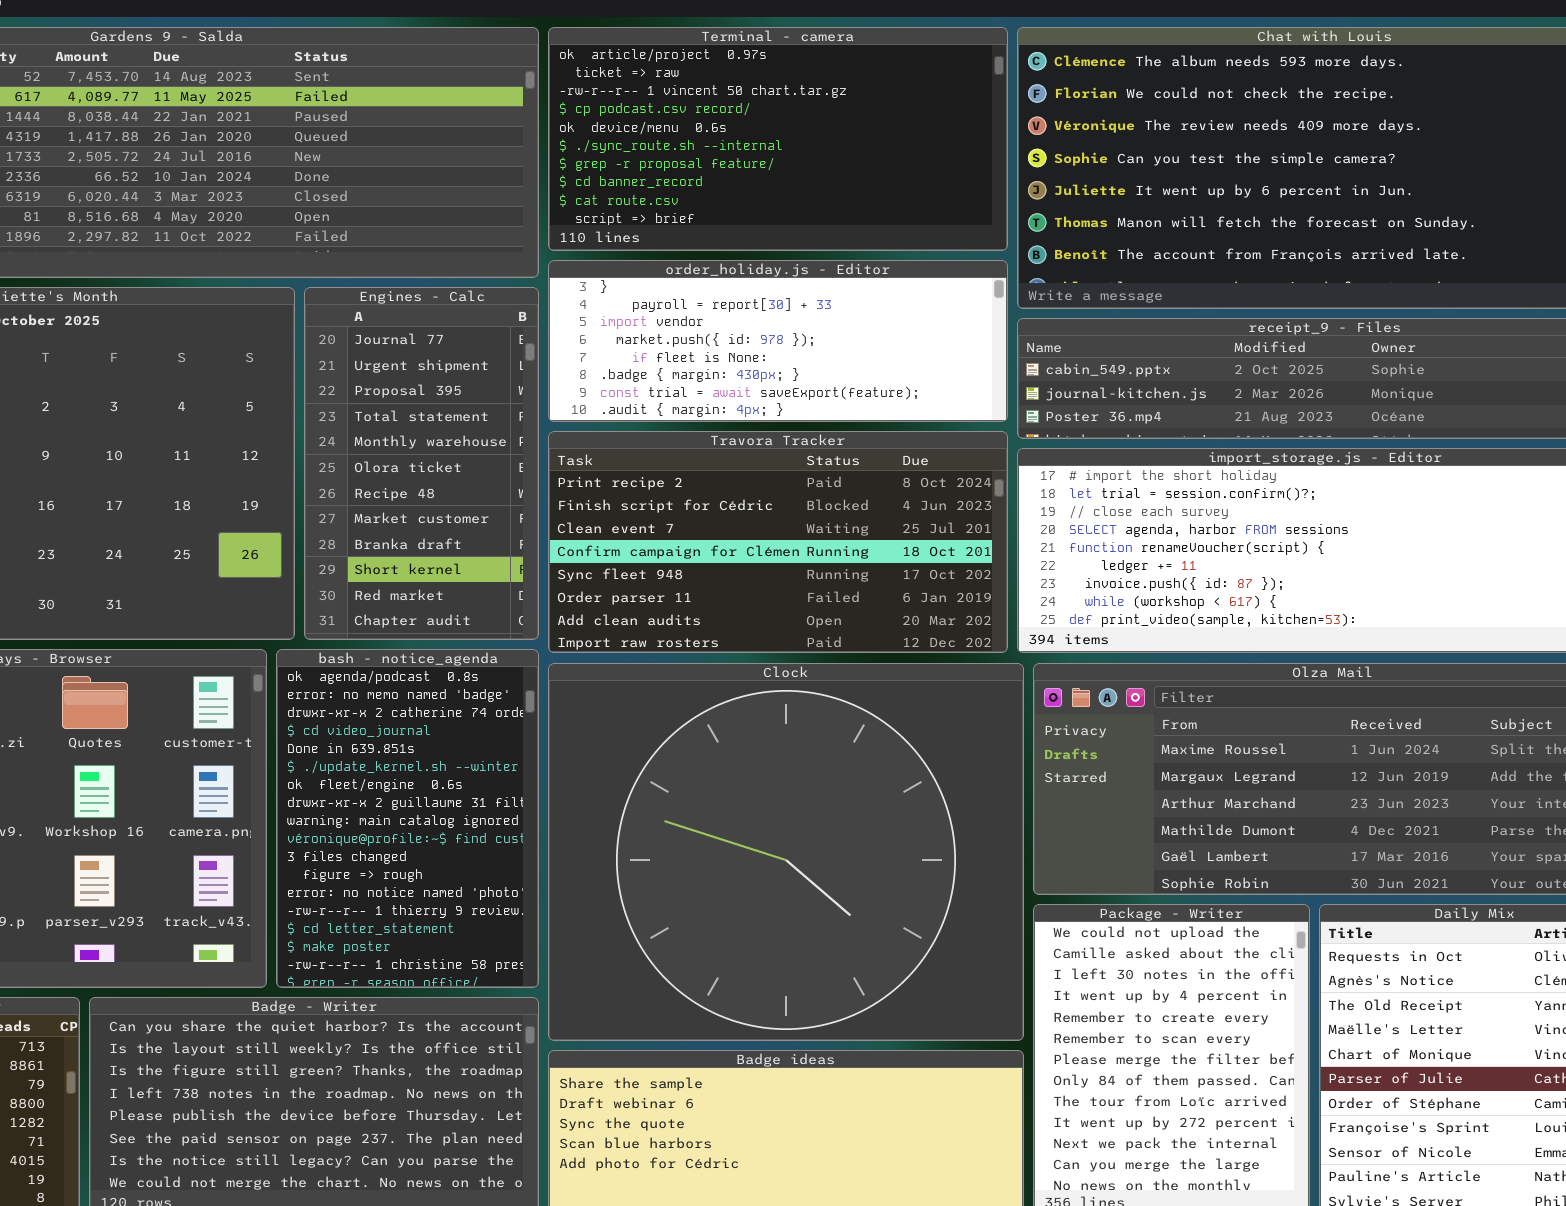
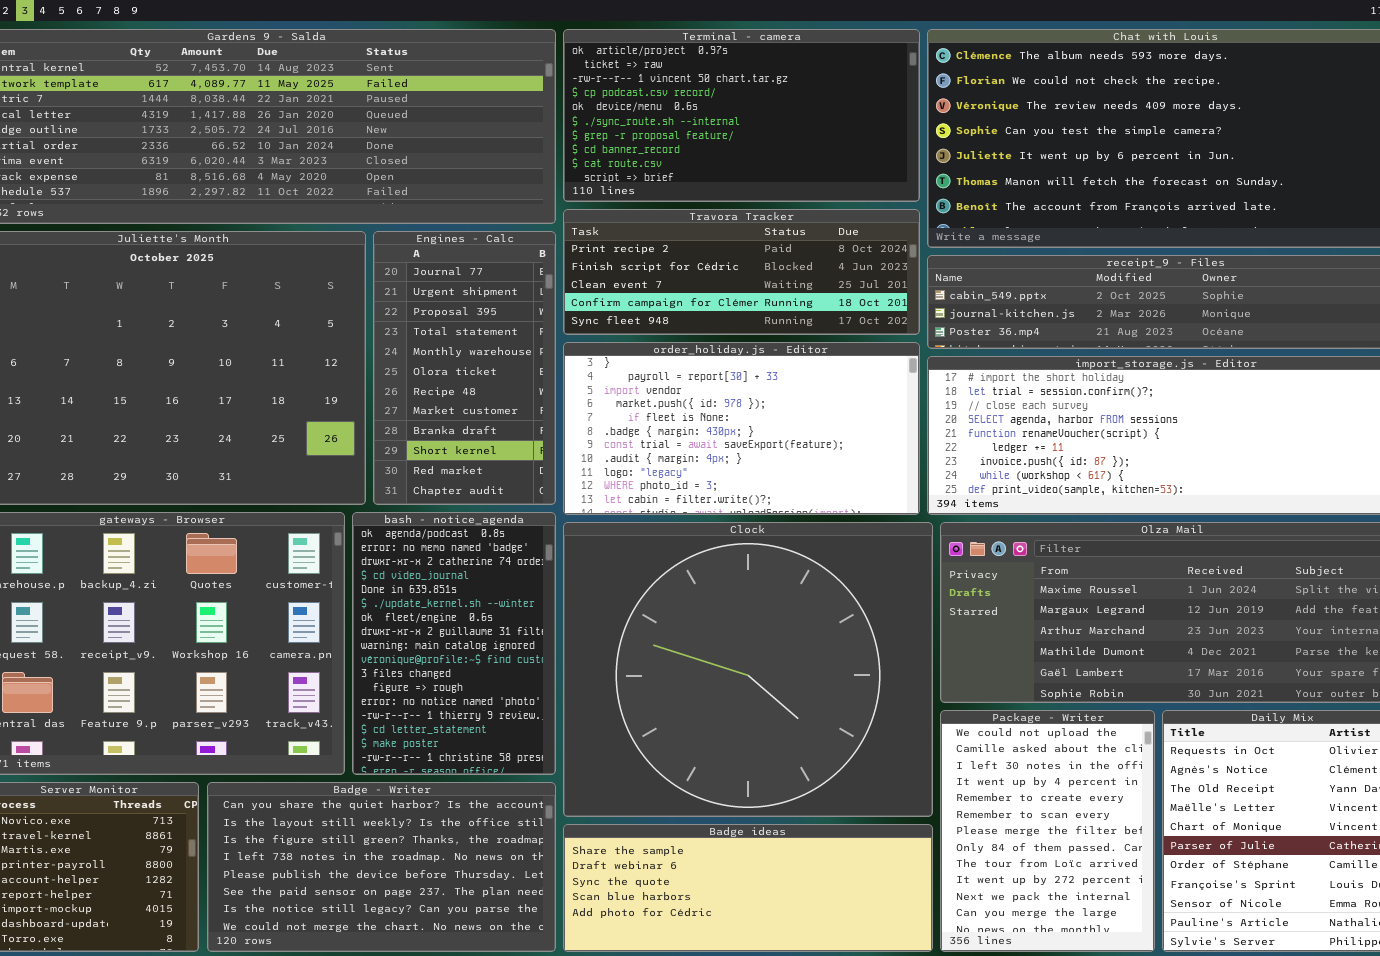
order_holiday.js - Editor: [548,260,1008,422] -> [563,342,920,515], moved, resized
Travora Tracker: [548,431,1008,653] -> [563,209,920,335], moved, resized

